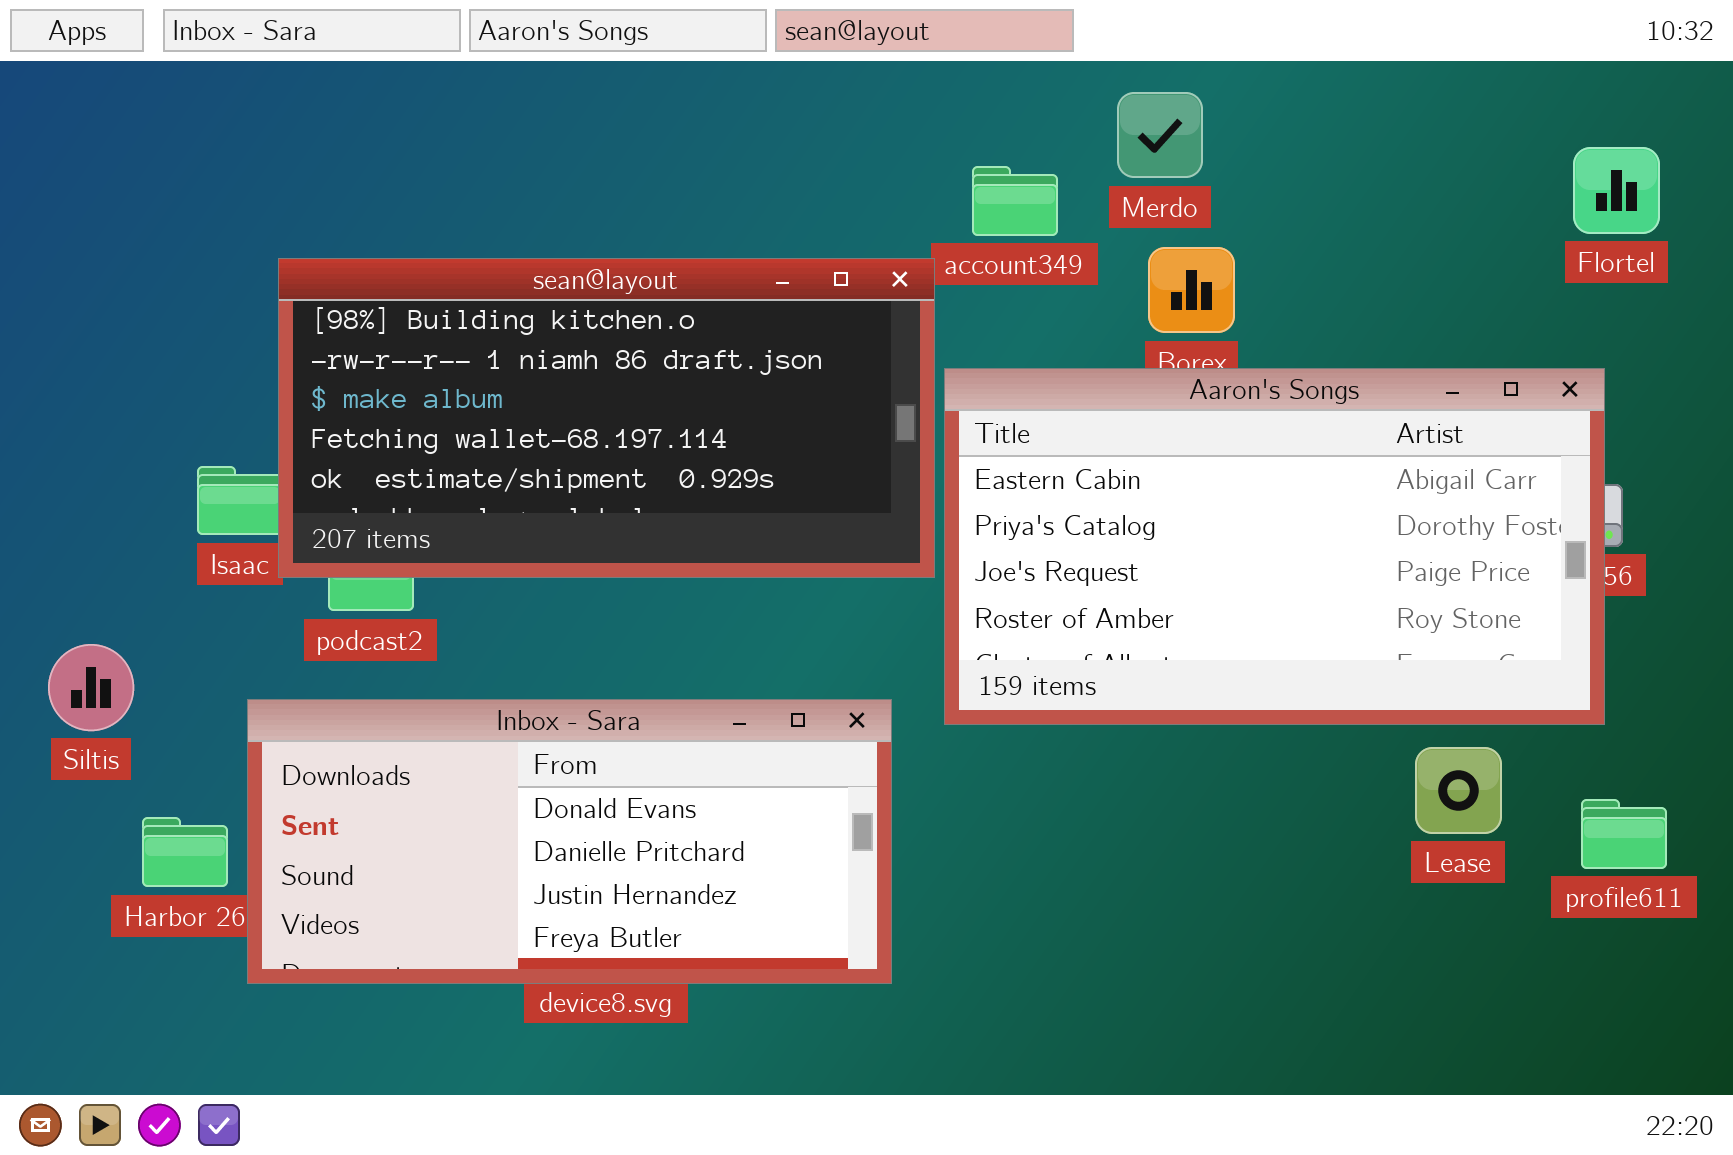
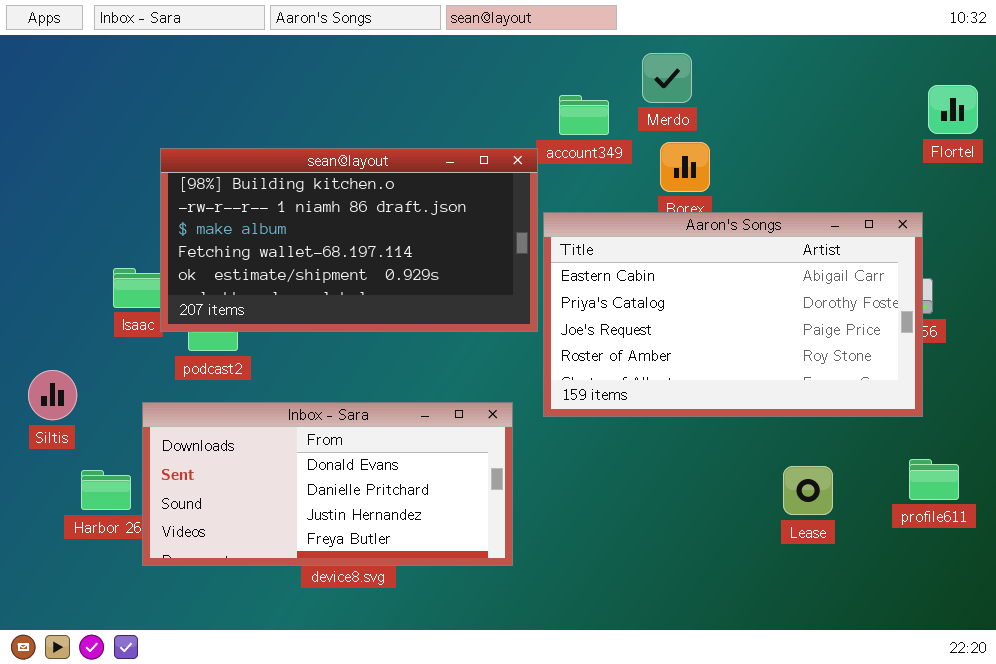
Flortel: [1573,147,1660,234] -> [928,85,978,134], moved
Lease: [1415,747,1502,834] -> [783,466,833,515], moved

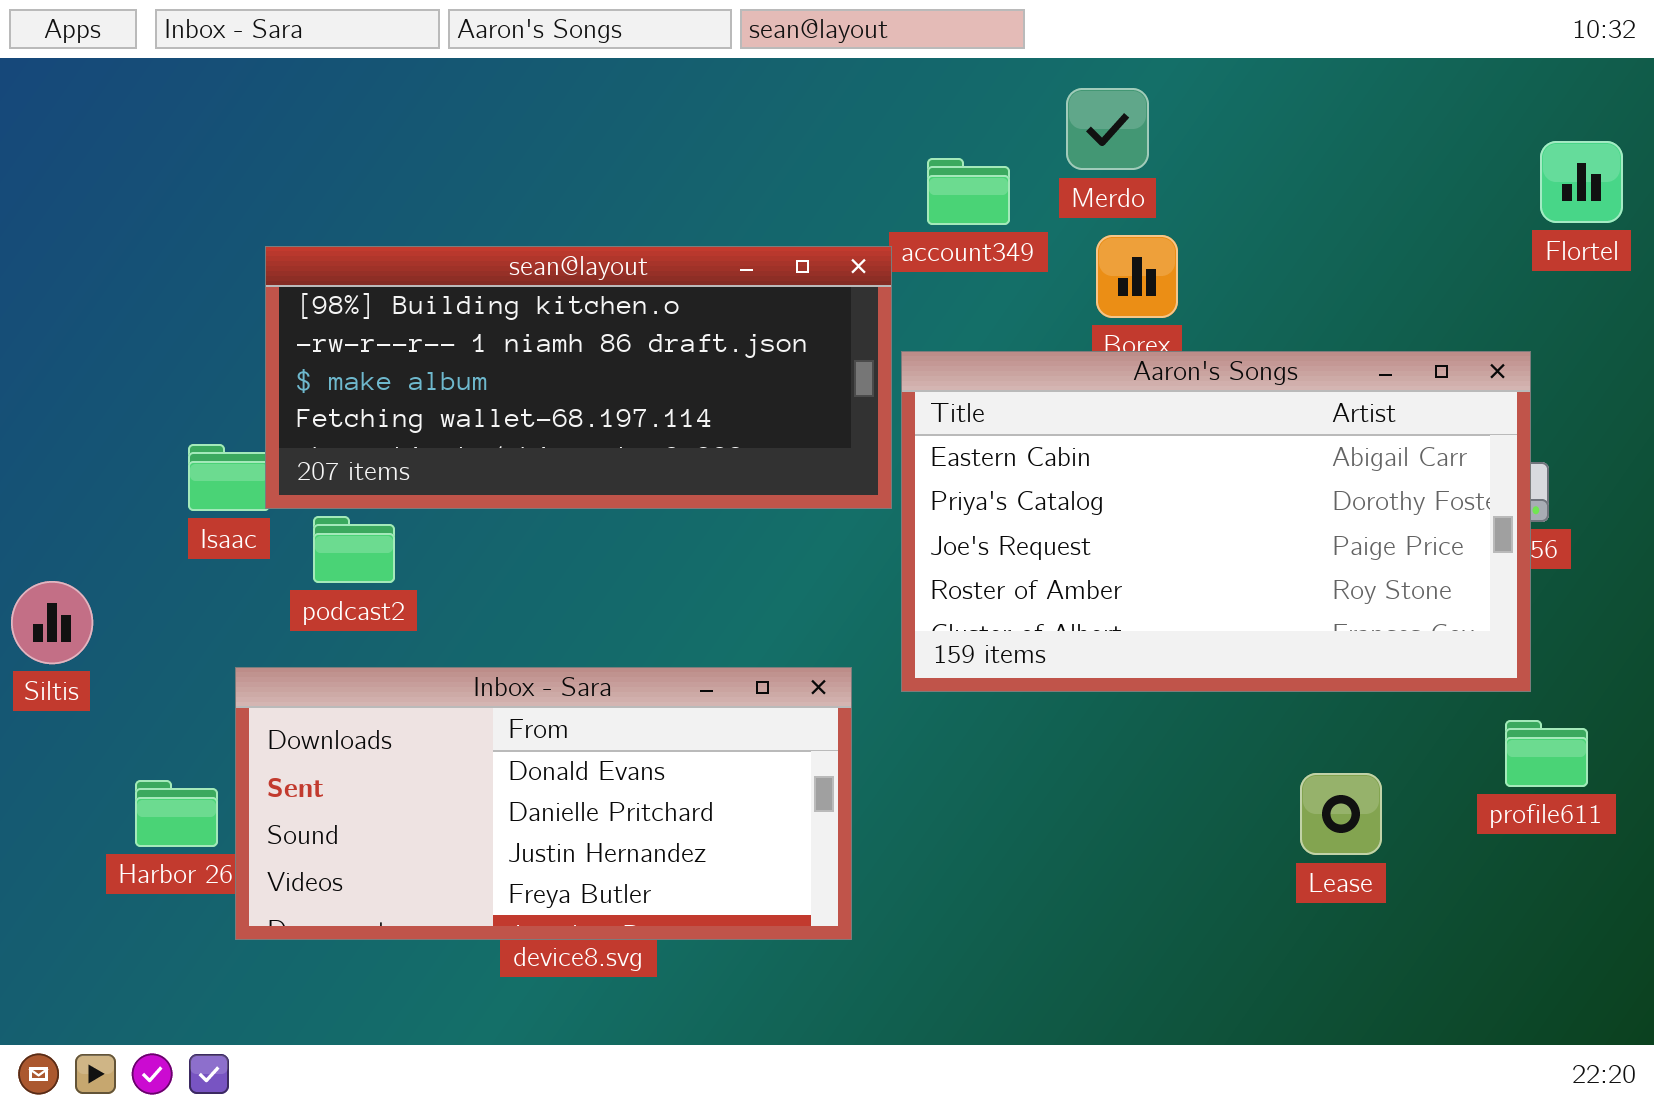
sean@layout: [160,148,538,332] -> [265,246,892,509], resized
Siltis: [28,370,77,420] -> [11,581,93,664], moved
profile611: [909,459,959,500] -> [1505,720,1588,787], moved

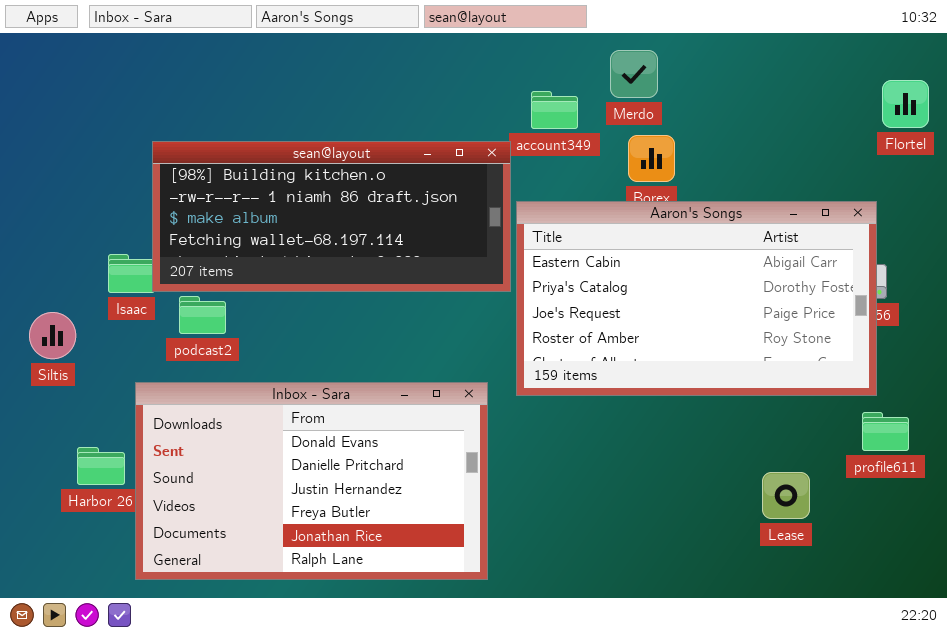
Siltis: [11,581,93,664] -> [29,312,76,359], moved
Inbox - Sara: [235,667,852,940] -> [135,382,488,580], resized
Lease: [1300,773,1382,855] -> [762,472,810,519], moved

